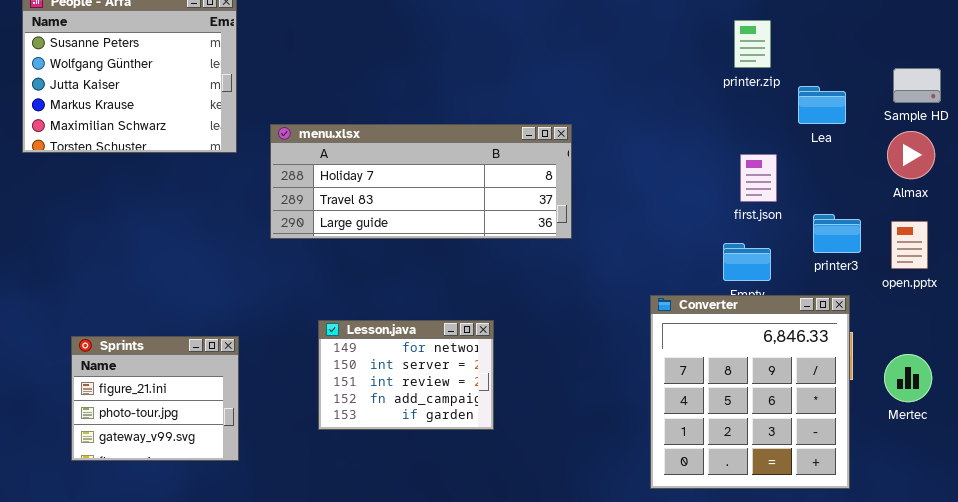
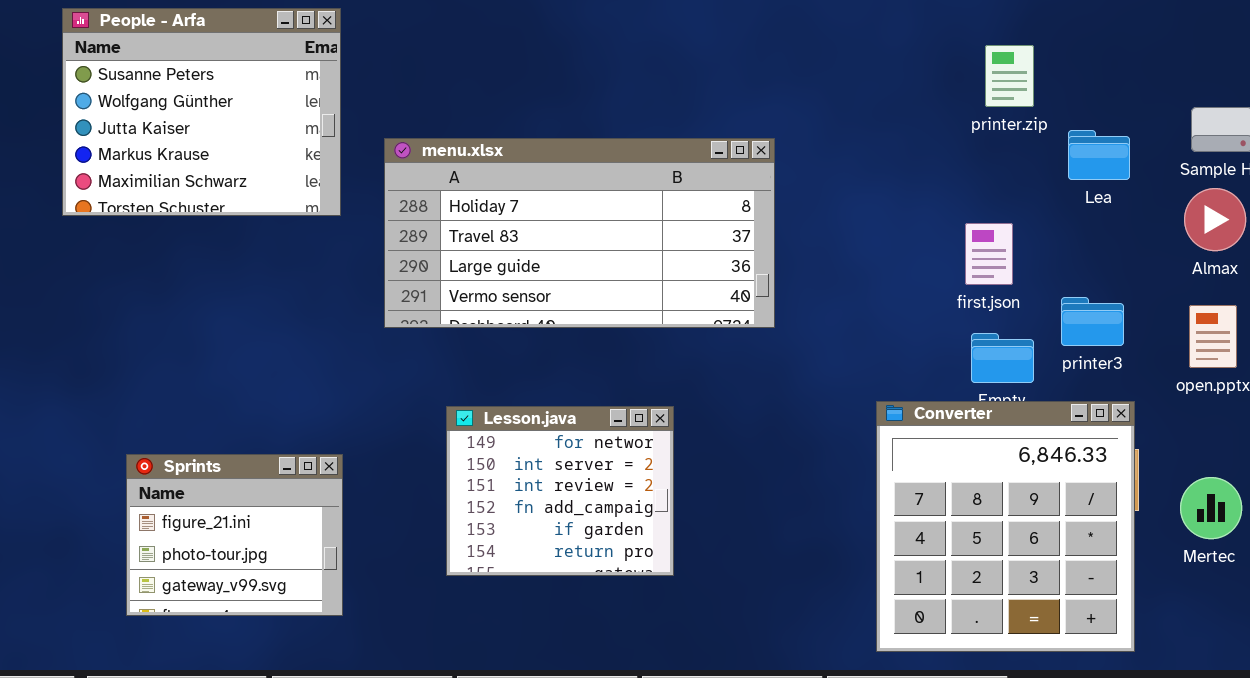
menu.xlsx: [270,124,572,239] -> [384,138,775,328], resized
first.json: [740,154,777,202] -> [965,223,1013,285], moved
printer3: [813,214,861,253] -> [1061,297,1124,346], moved
Lesson.java: [318,320,494,430] -> [446,406,674,576], resized

